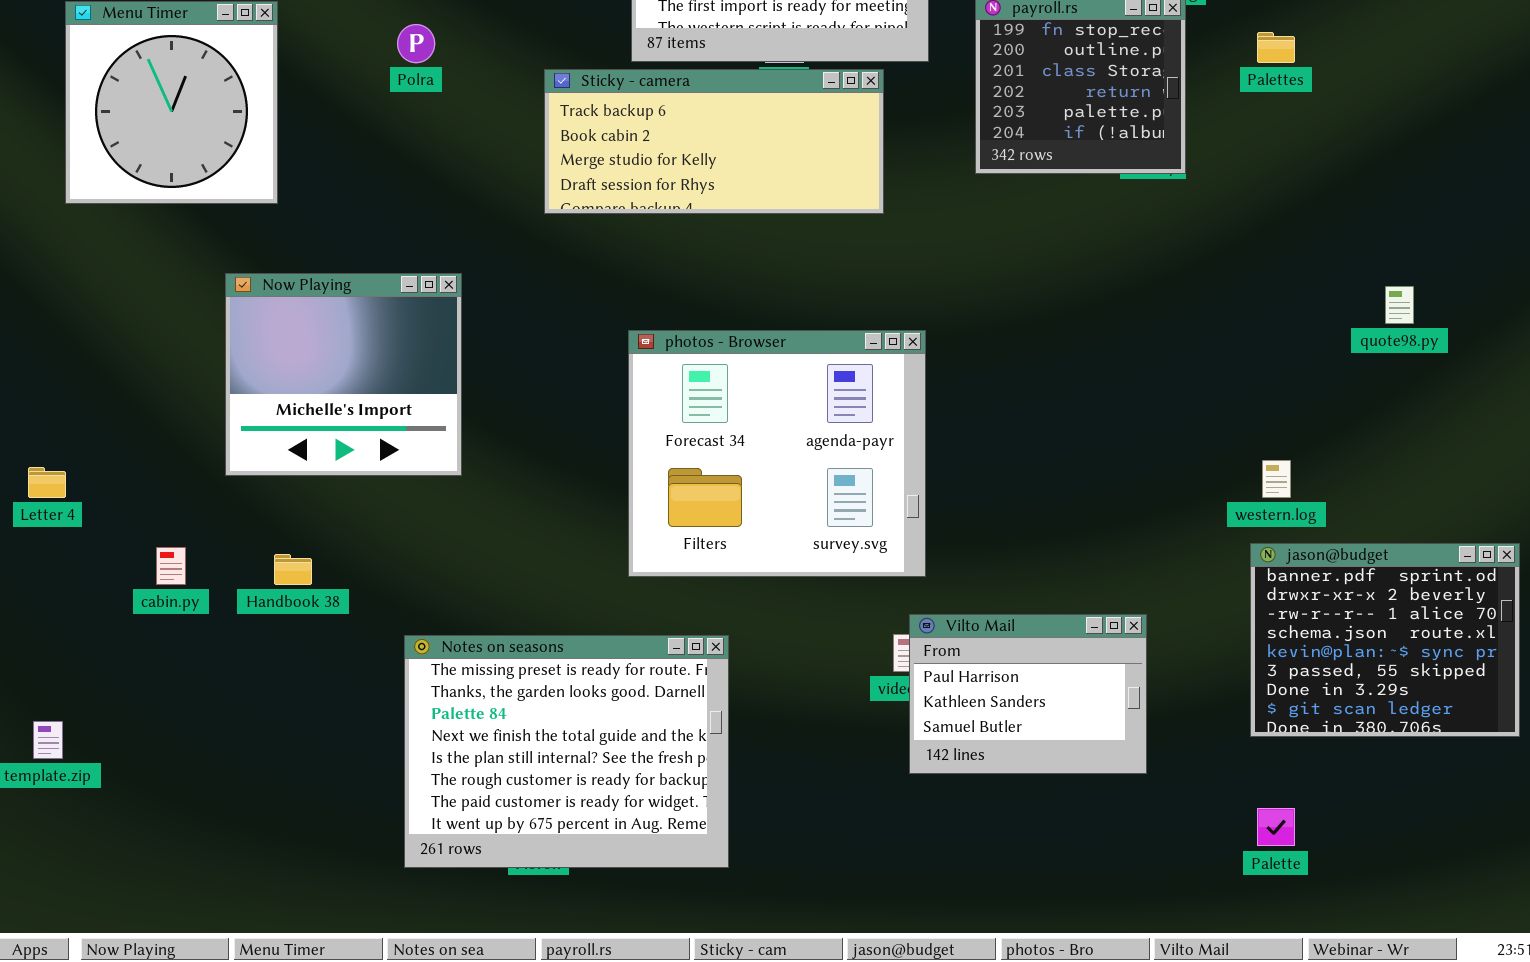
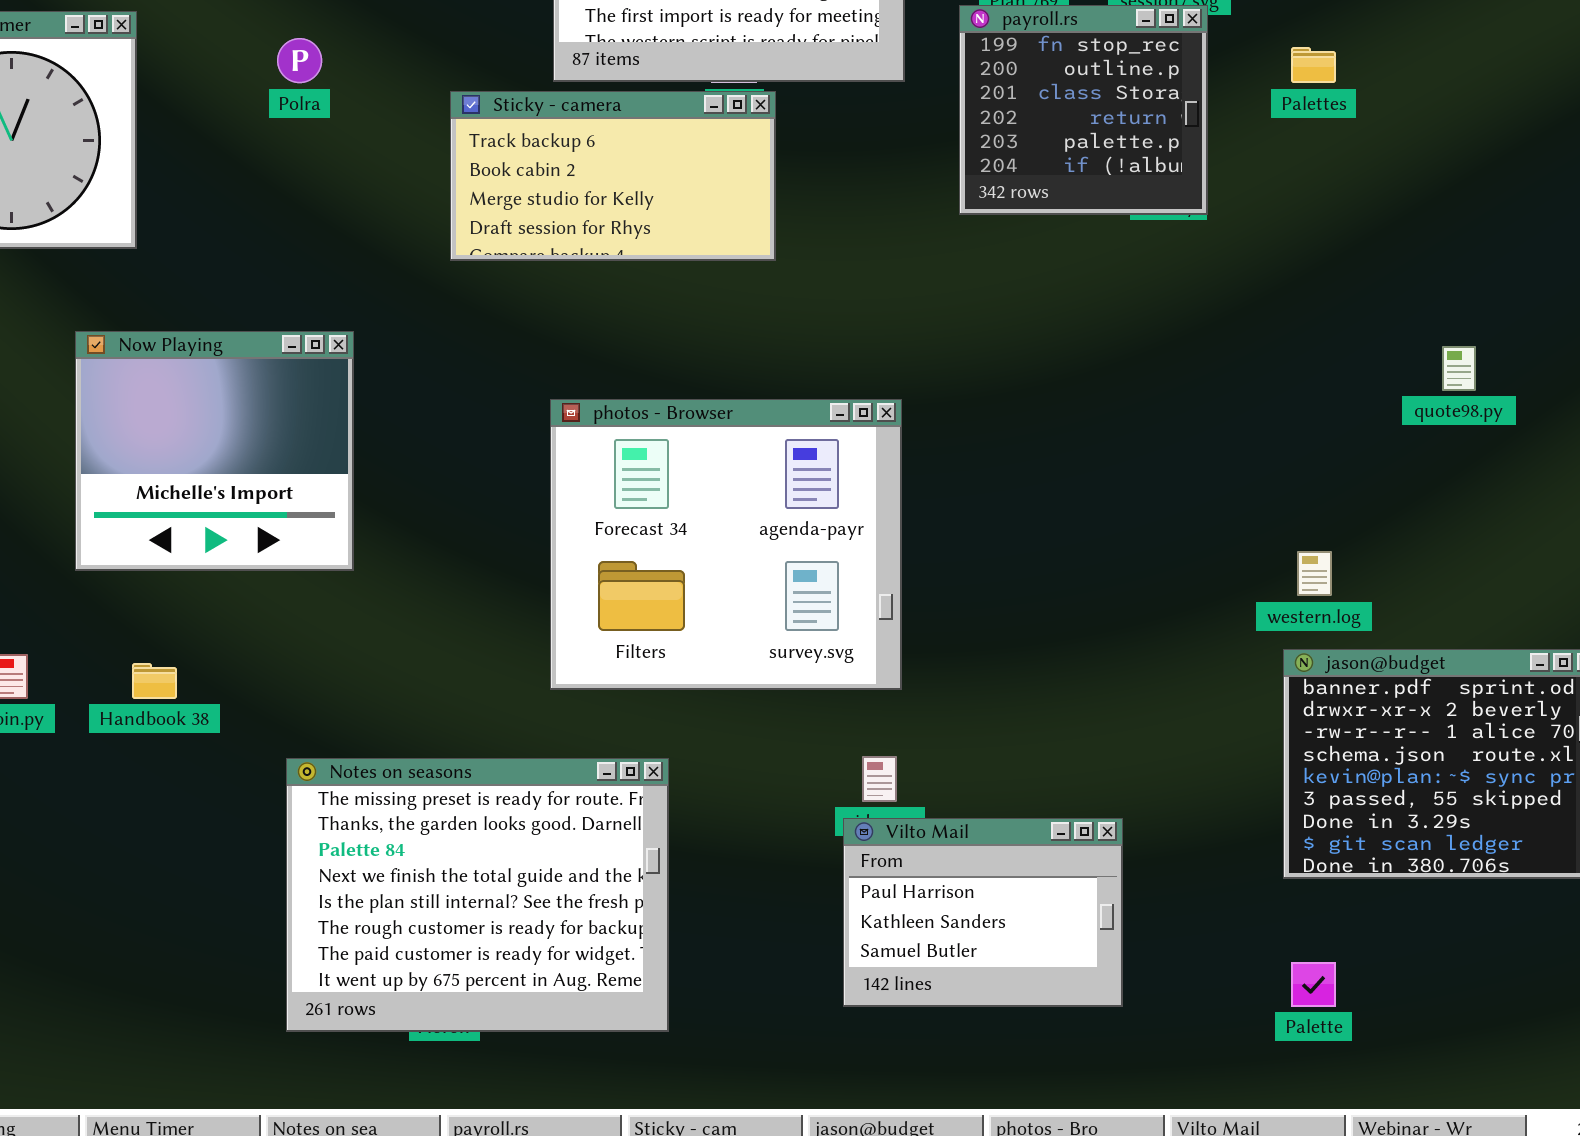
Sticky - camera: [544,69,884,214] -> [450,91,776,261], resized
Vilto Mail: [909,614,1147,774] -> [843,818,1123,1007], moved

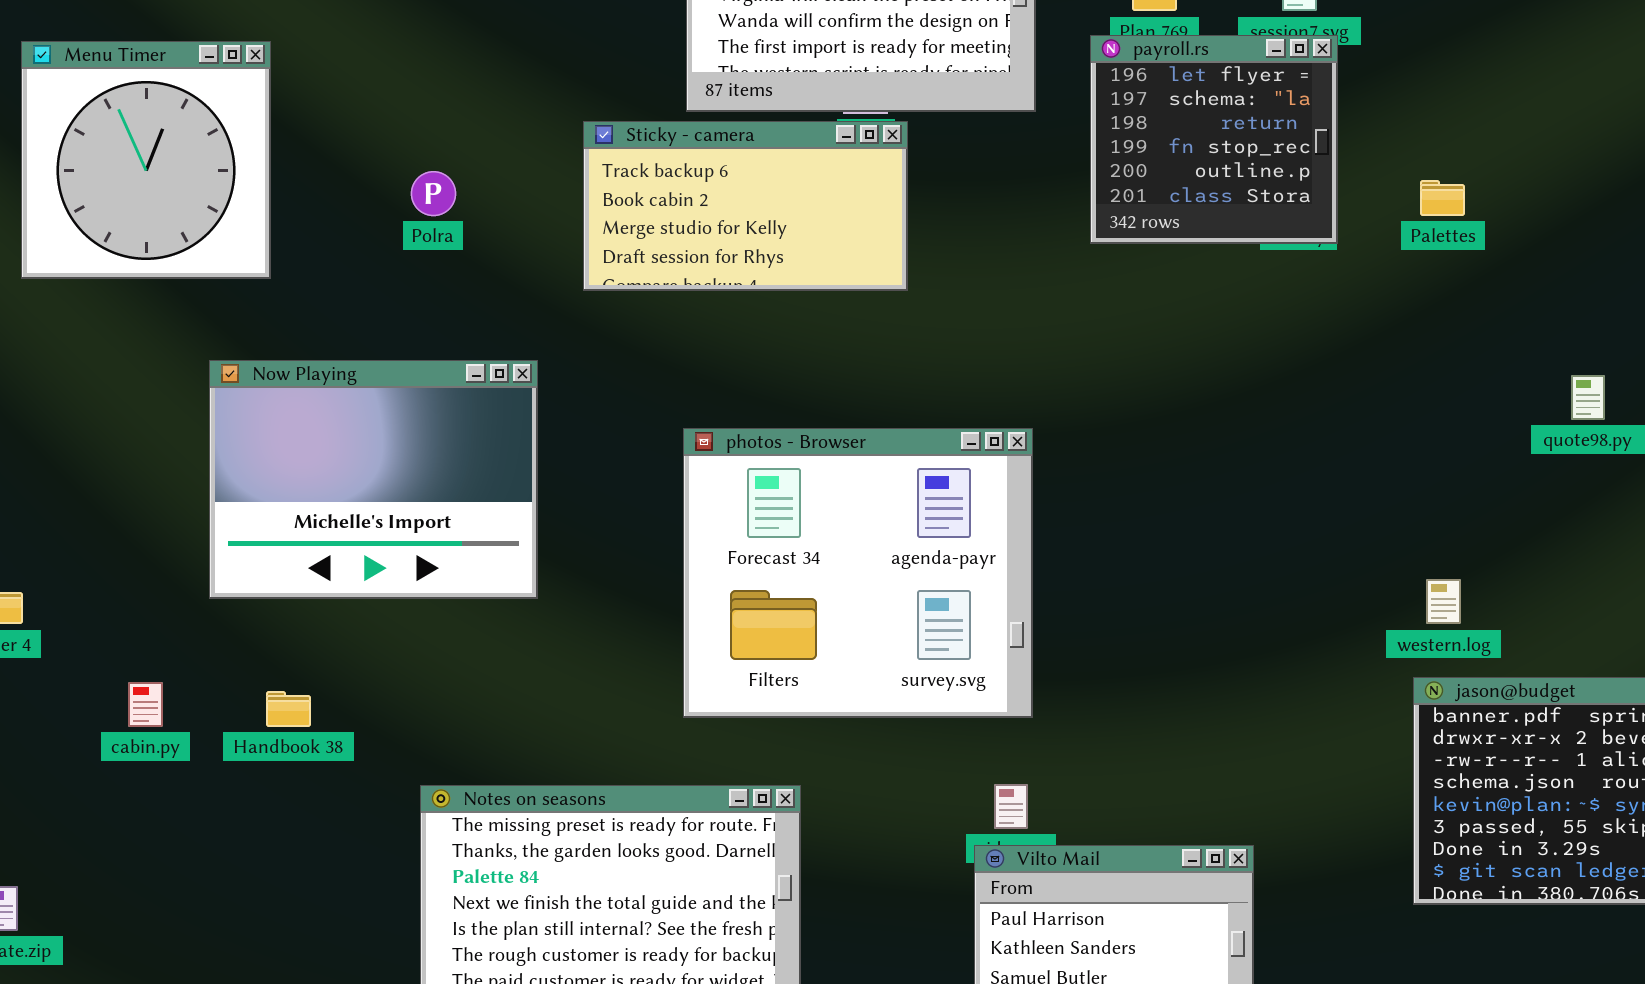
payroll.rs: [959,5,1208,215] -> [1090,35,1338,244], scrolled up 3 rows
Polra: [277,38,322,83] -> [411,171,456,216], moved
Palettes: [1291,47,1336,83] -> [1420,180,1465,216], moved
Now Playing: [75,331,354,571] -> [209,360,538,599], resized

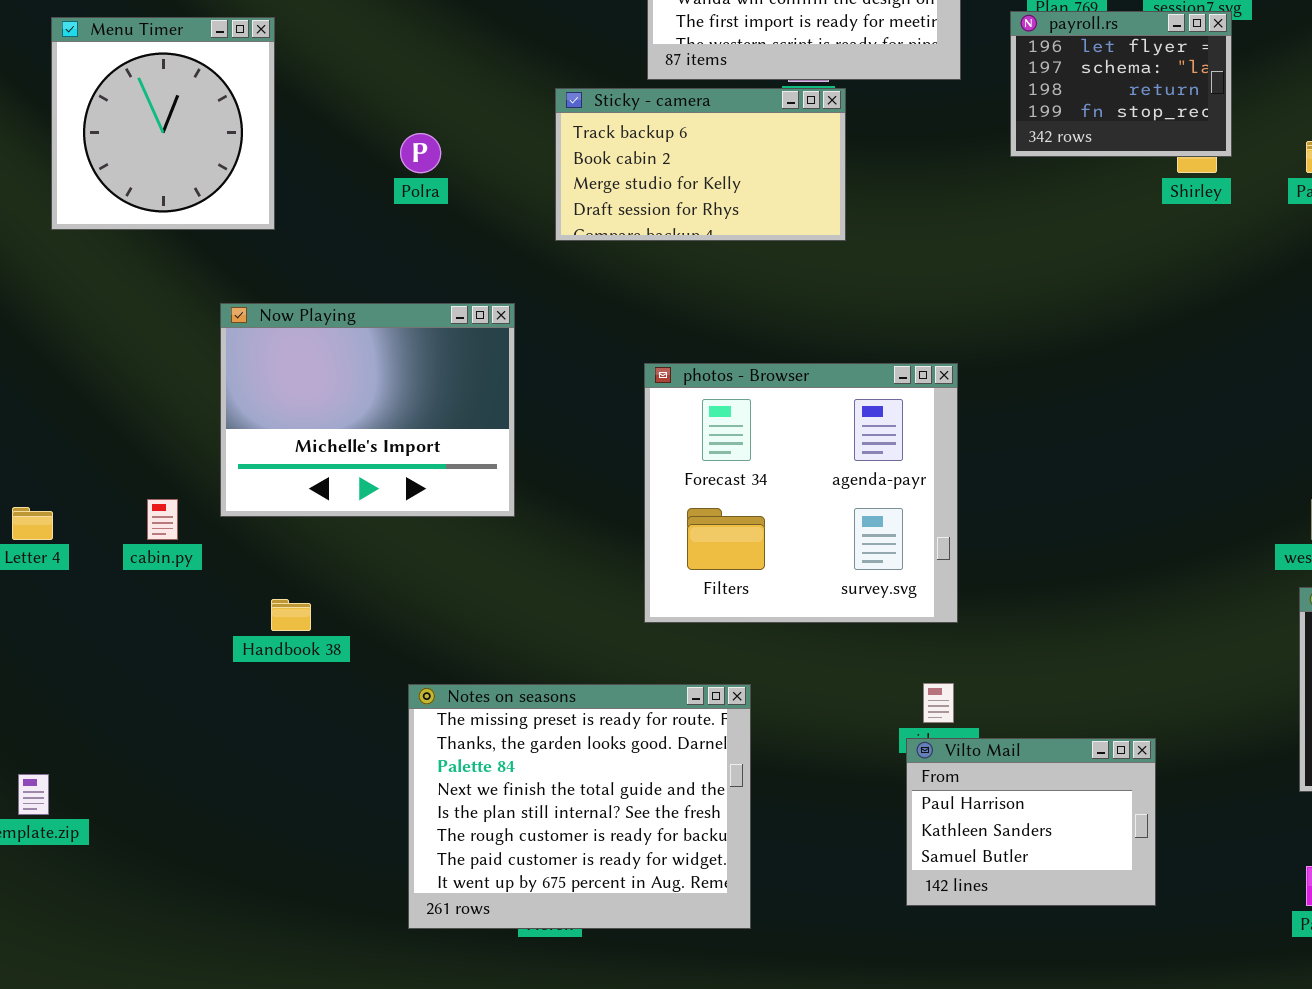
payroll.rs: [1090,35,1338,244] -> [1010,11,1232,157], resized
cabin.py: [128,682,163,727] -> [147,499,178,540], moved

